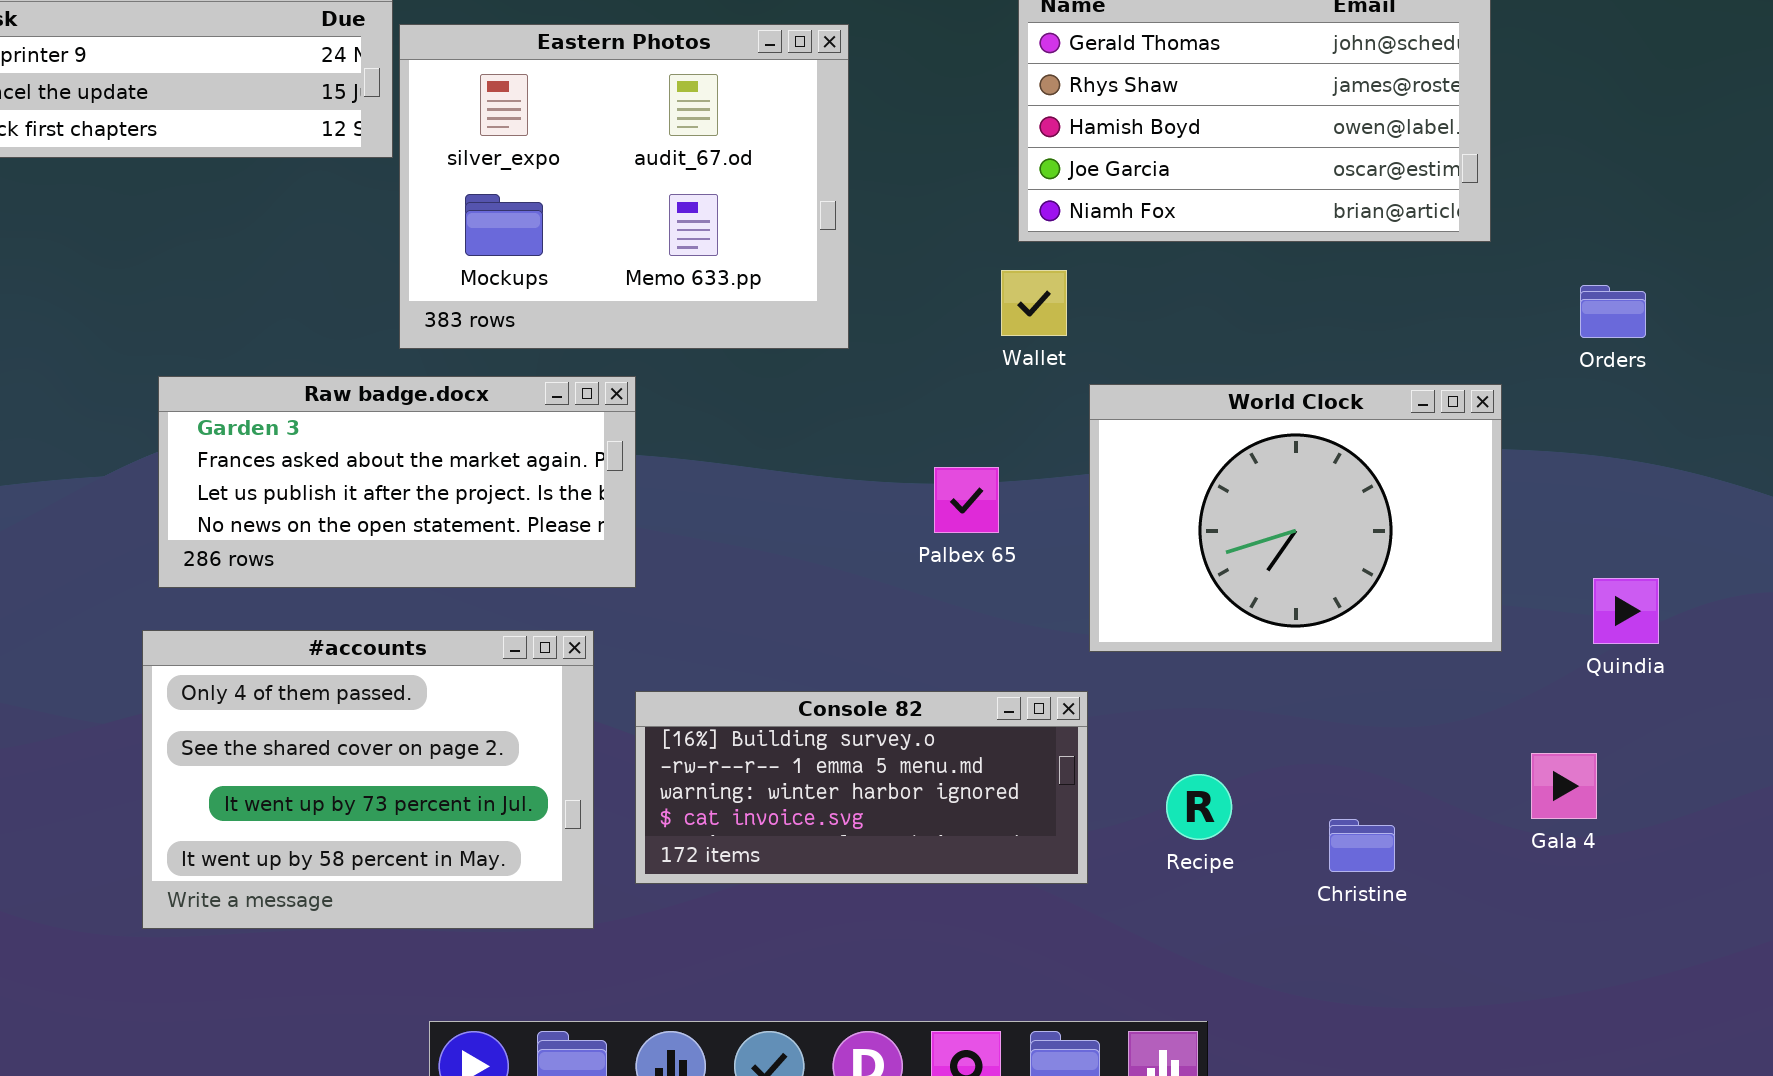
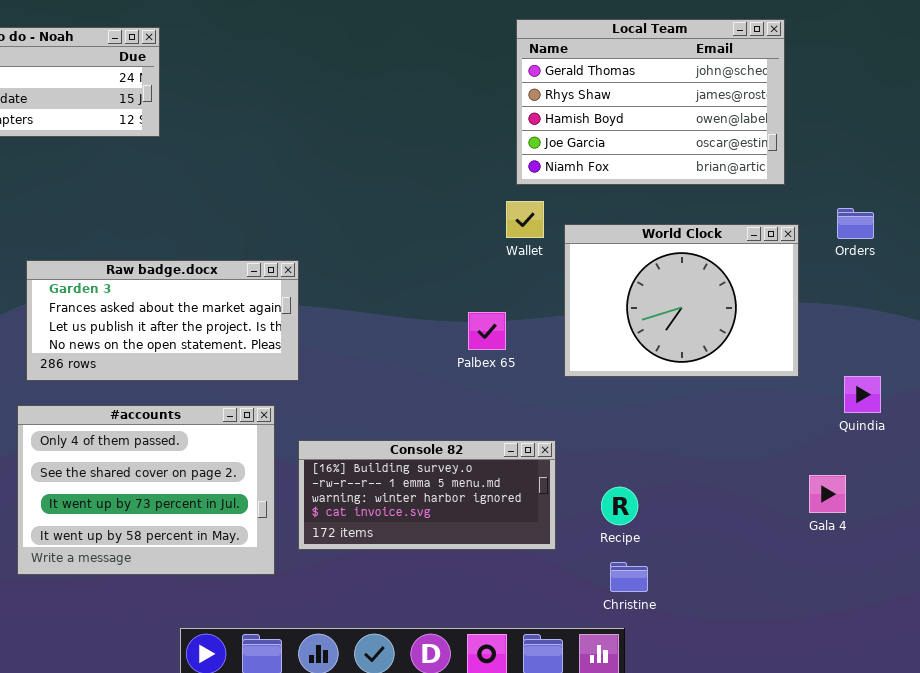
Eastern Photos: [399,24,849,349] -> none, closed
World Clock: [1089,384,1502,652] -> [564,224,799,377], moved
Christine: [1329,819,1395,872] -> [610,562,648,592], moved

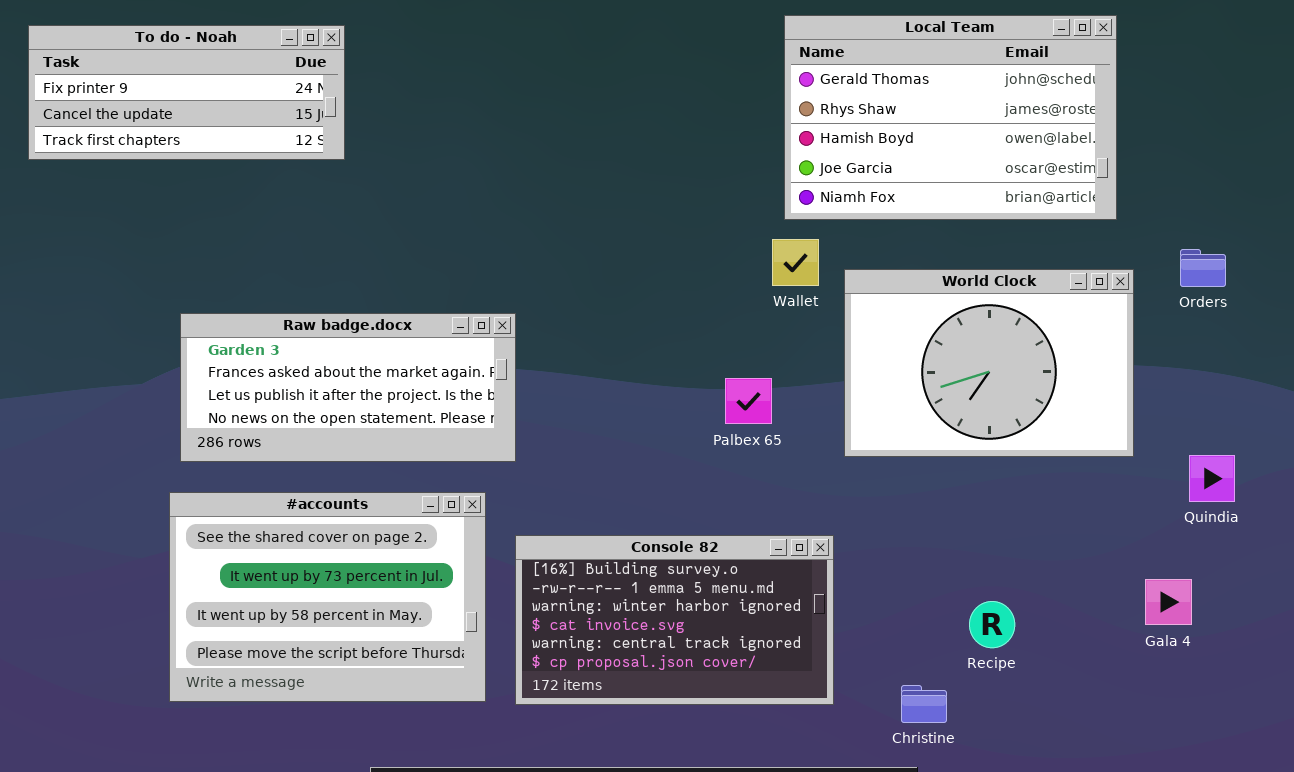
#accounts: [17,405,275,575] -> [169,492,486,702], scrolled down 1 row
Console 82: [298,440,556,550] -> [515,535,834,705], resized
Recipe: [601,487,638,525] -> [969,601,1015,648], moved

